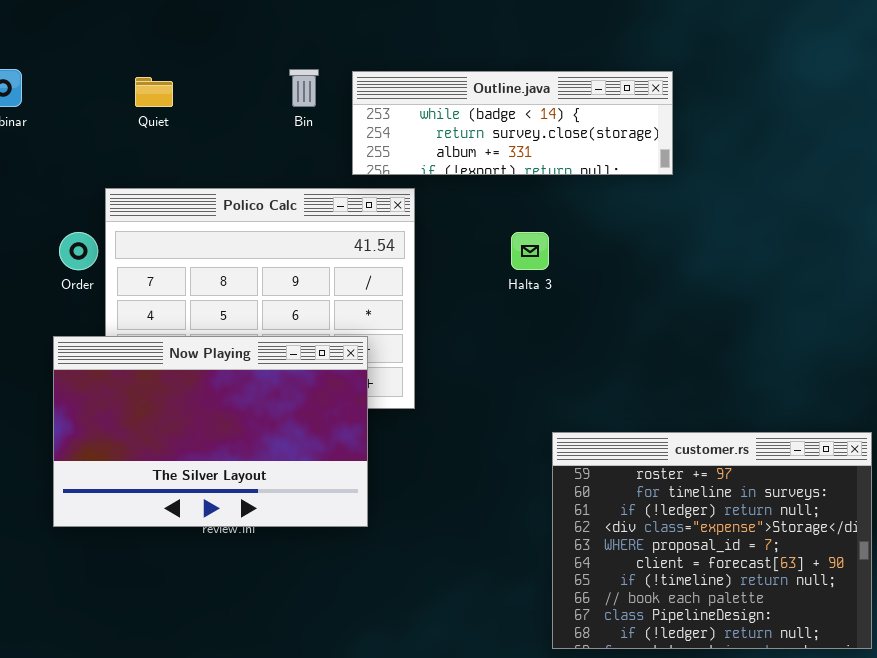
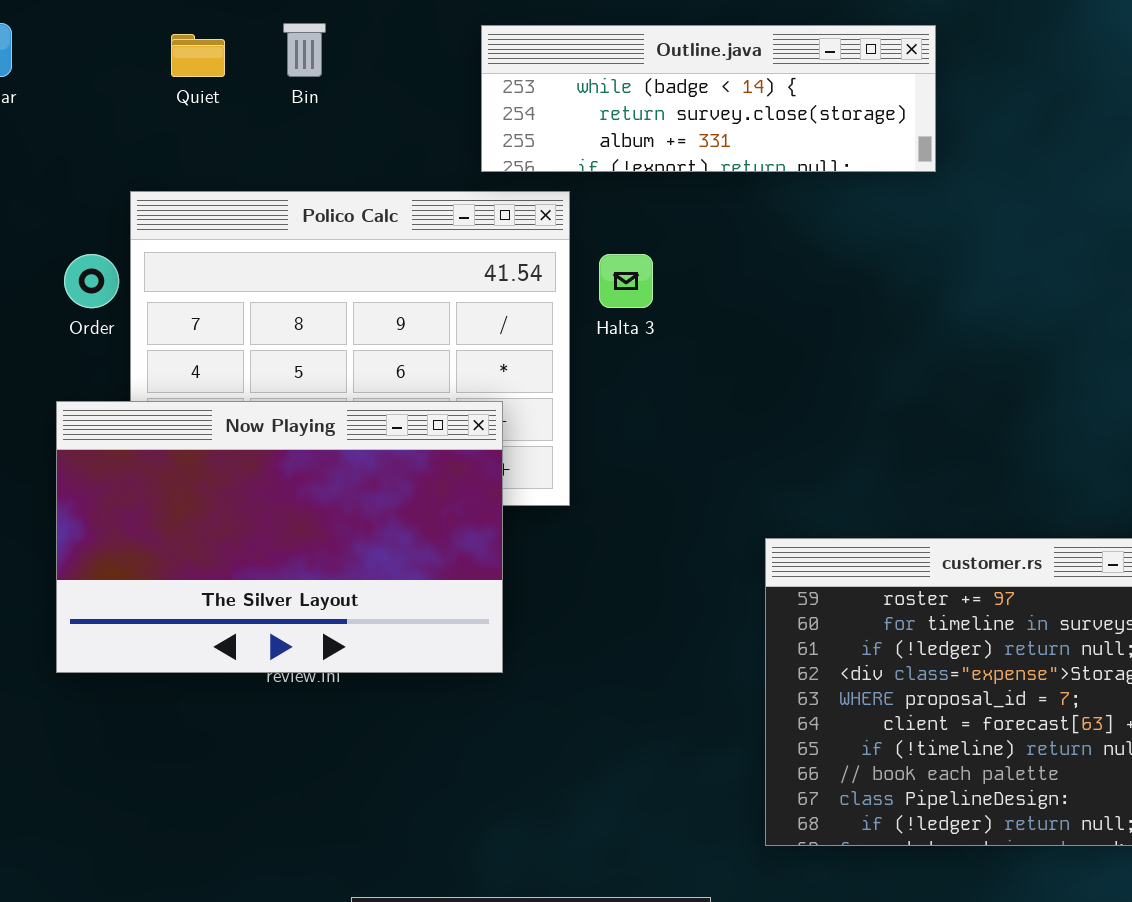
Bin: [289,69,319,107] -> [283,23,326,77], moved
Halta 3: [511,232,549,270] -> [599,254,653,308], moved

